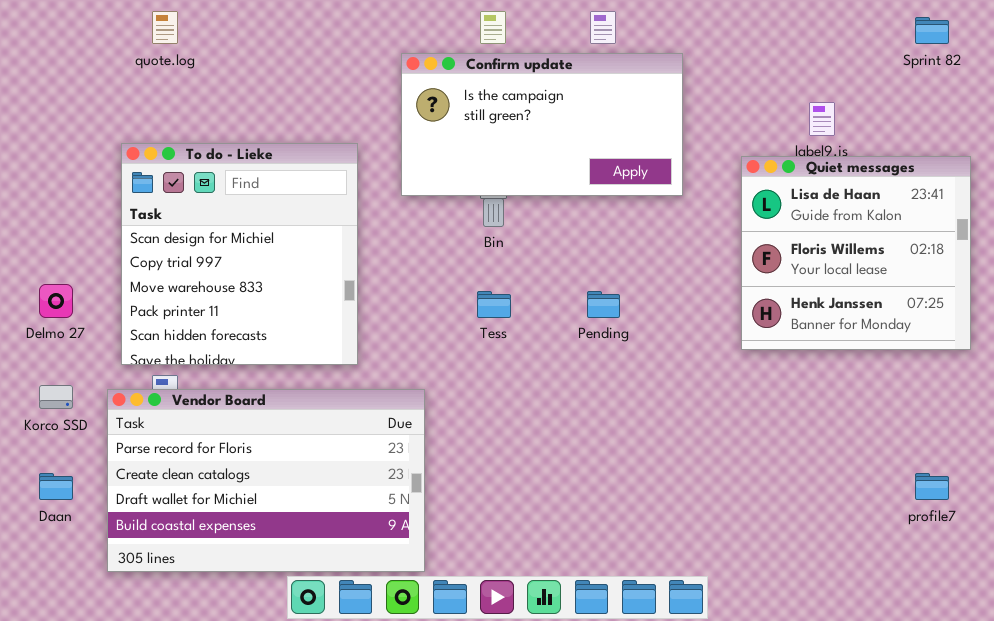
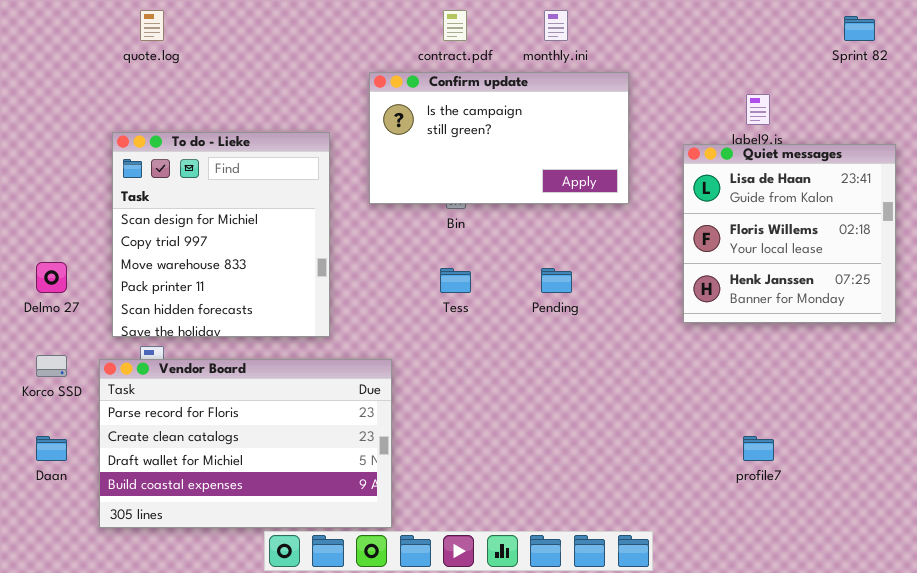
Confirm update: [401,53,683,196] -> [369,72,629,204], moved
profile7: [915,473,949,500] -> [743,436,774,461], moved

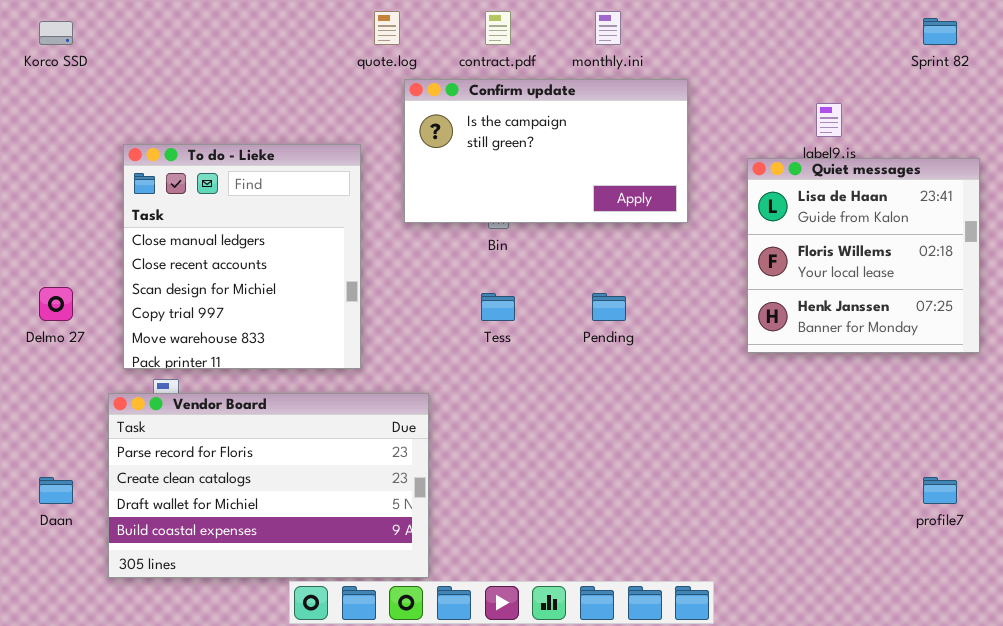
quote.log: [140,10,164,41] -> [374,11,400,45], moved
To do - Lieke: [112,132,330,337] -> [123,144,361,369], scrolled up 2 rows
Korco SSD: [36,355,67,377] -> [39,21,73,45], moved
profile7: [743,436,774,461] -> [923,477,957,504], moved

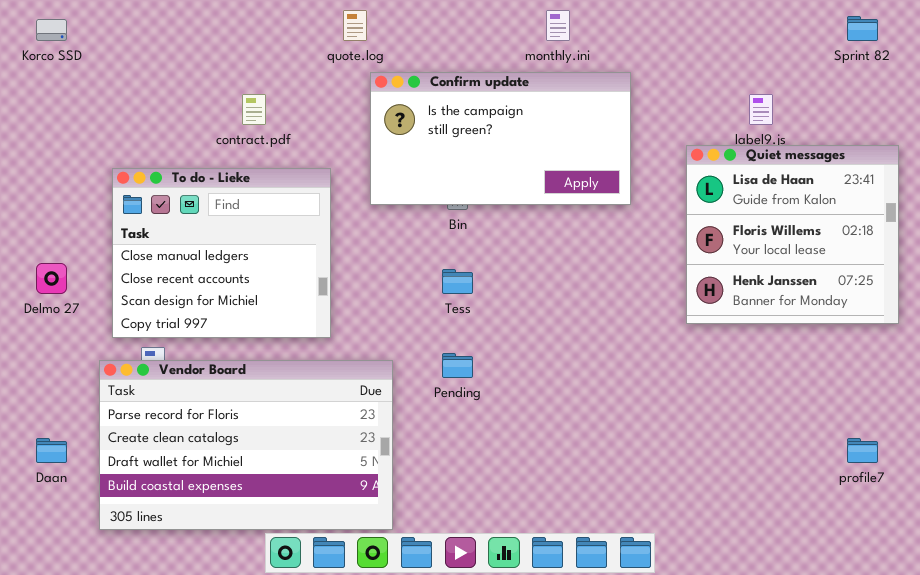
contract.pdf: [485,11,511,45] -> [242,94,266,125], moved
To do - Lieke: [123,144,361,369] -> [112,168,331,338], resized
Pending: [592,293,626,321] -> [442,353,473,378], moved

